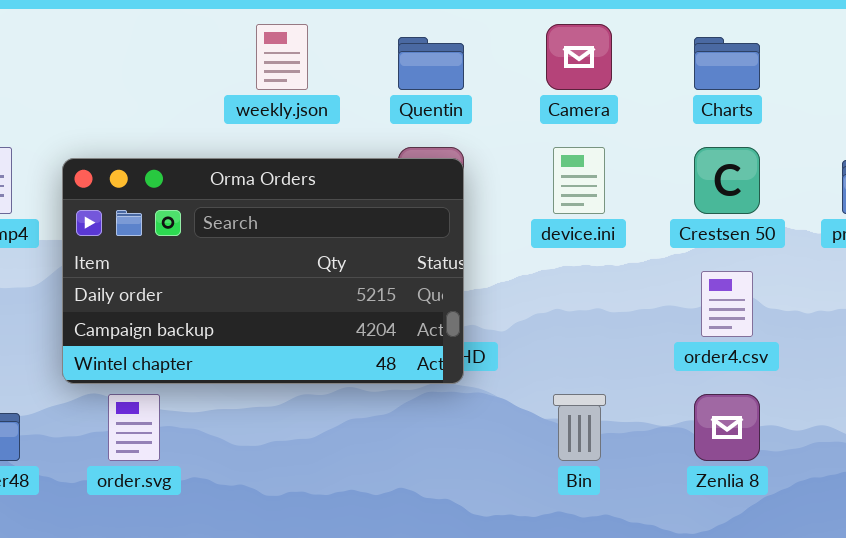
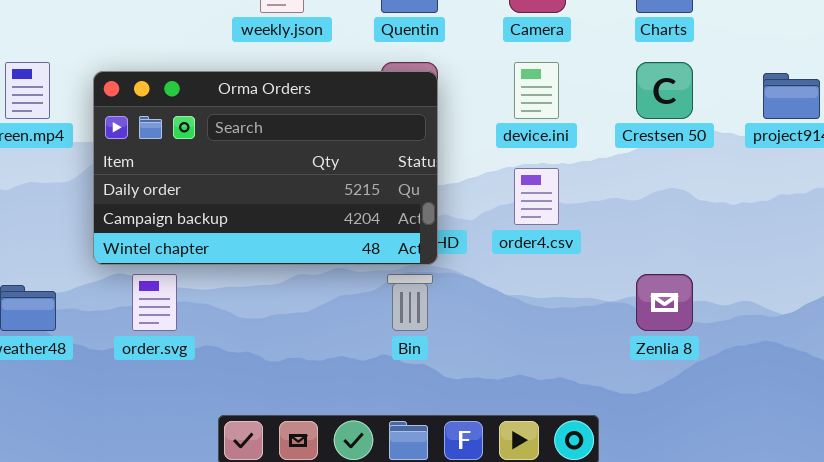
order4.csv: [701,271,753,337] -> [514,168,559,225], moved
Bin: [553,394,606,461] -> [387,274,433,331], moved

